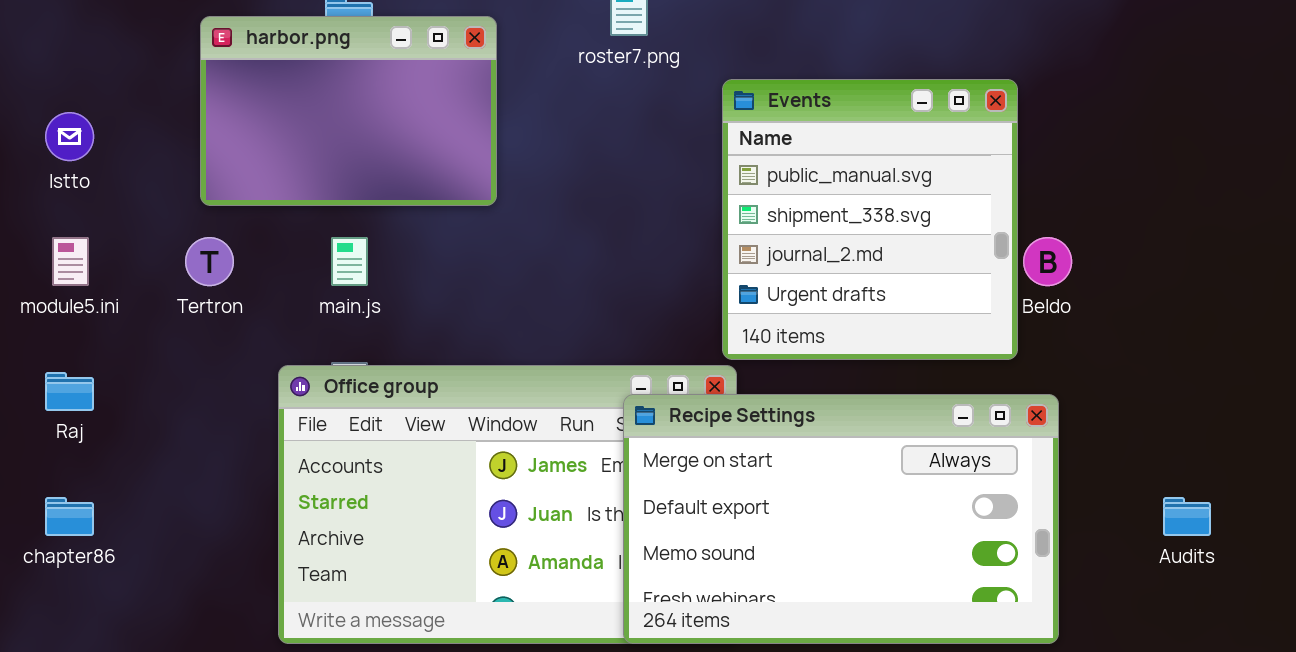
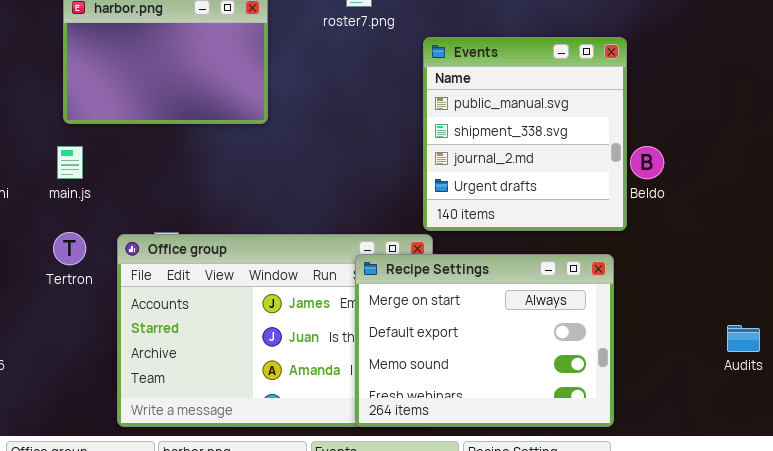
Tertron: [185,237,234,286] -> [53,232,86,265], moved
main.js: [331,237,368,286] -> [57,146,83,179], moved
Recipe Settings: [623,394,1059,644] -> [355,254,614,427], resized

